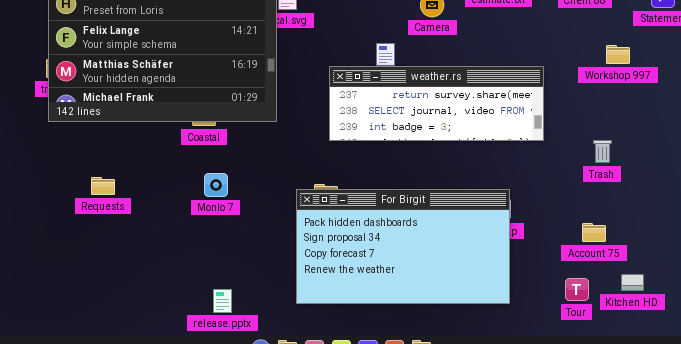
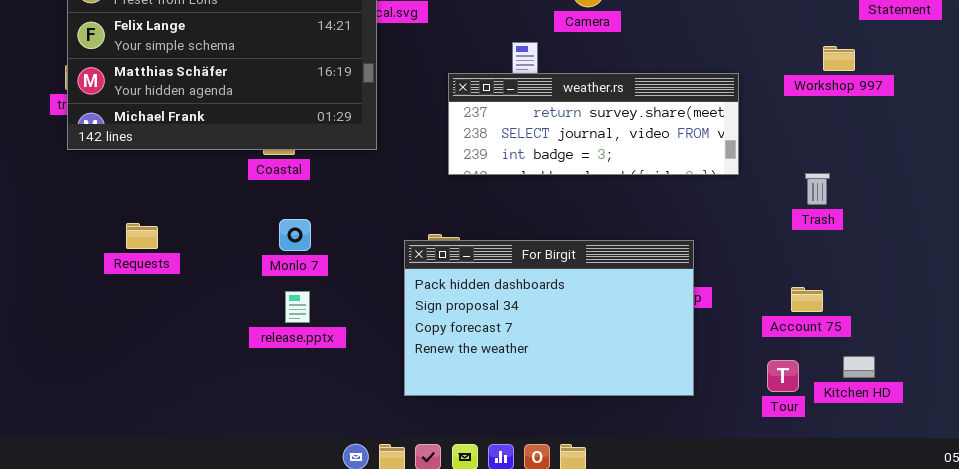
release.pptx: [213,289,232,313] -> [285,291,310,323], moved

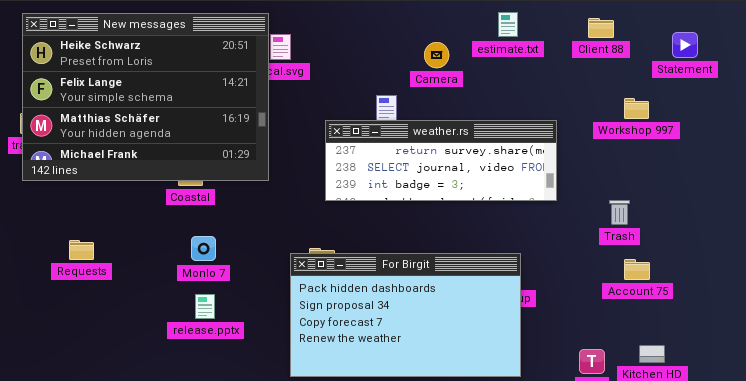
Account 75: [791,287,823,312] -> [624,259,650,280], moved

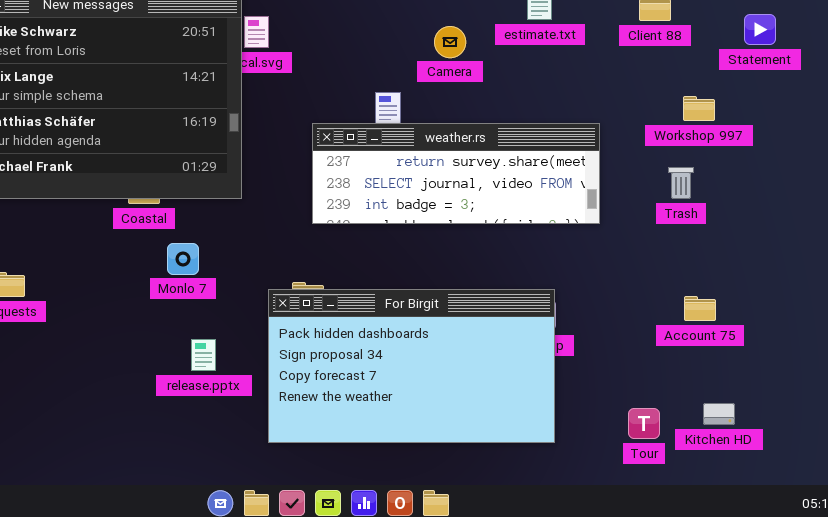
Trash: [609,200,630,225] -> [668,167,694,199], moved
Monlo 7: [191,236,216,261] -> [167,243,199,275], moved
release.pptx: [195,294,215,319] -> [191,339,216,371], moved

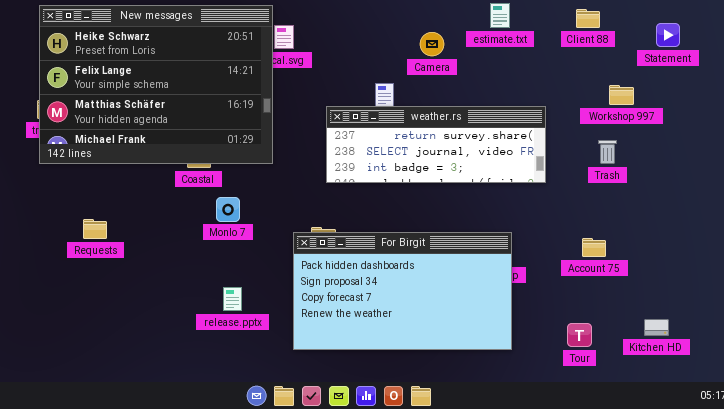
Account 75: [684,296,716,321] -> [582,238,606,257], moved
release.pptx: [191,339,216,371] -> [223,287,242,311], moved
Kitchen HD: [703,403,735,425] -> [644,319,669,336], moved

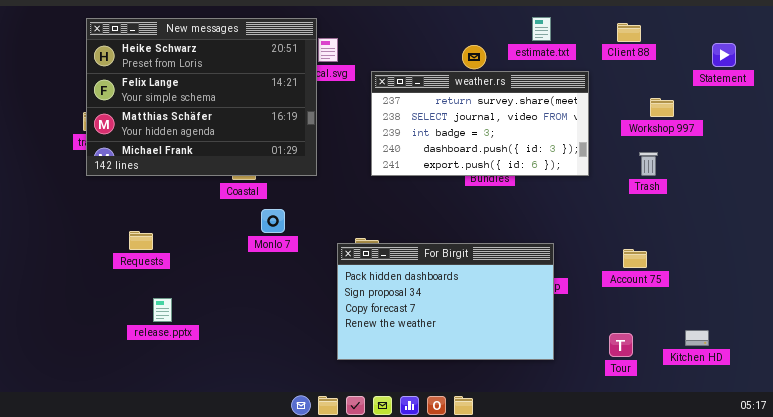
Statement: [656,23,680,47] -> [712,43,736,67], moved
weather.rs: [326,106,546,183] -> [371,71,589,176], moved, resized
release.pptx: [223,287,242,311] -> [153,298,172,322], moved

